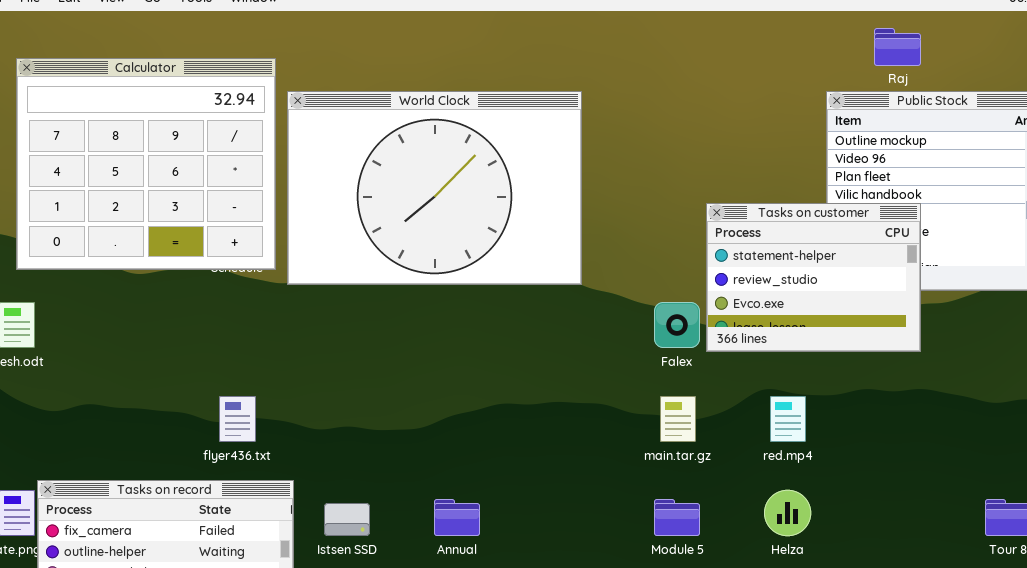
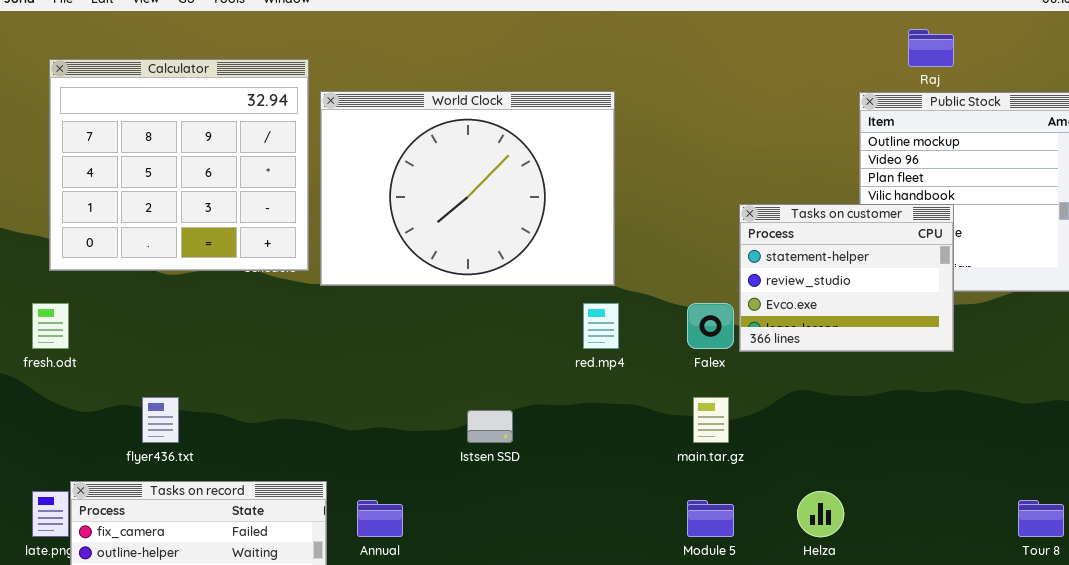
flyer436.txt: [219,396,256,442] -> [142,397,179,443], moved
red.mp4: [770,396,806,442] -> [583,303,619,349], moved
Annual: [434,499,480,536] -> [357,500,403,537], moved
Istsen SSD: [324,503,370,536] -> [467,410,513,443], moved

